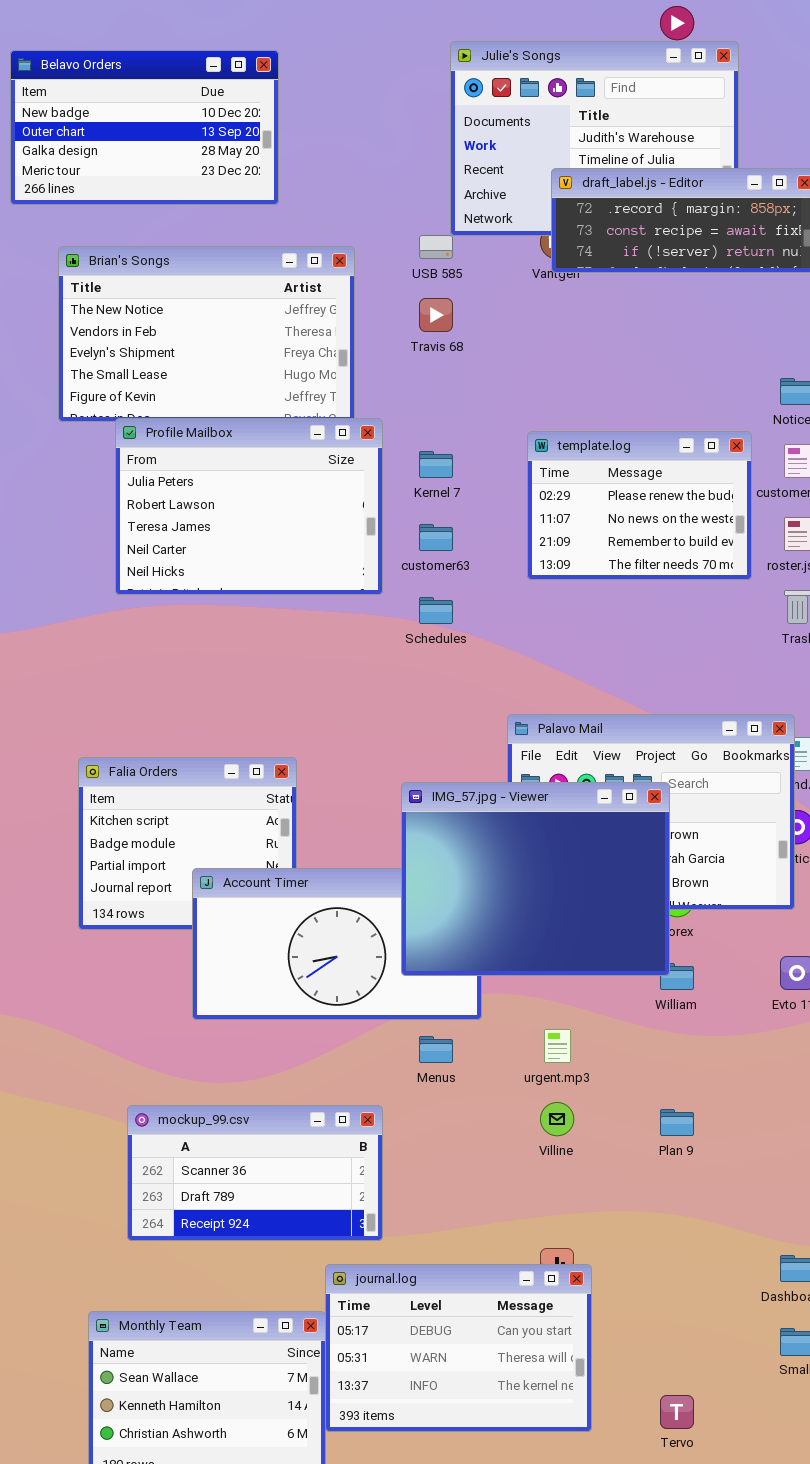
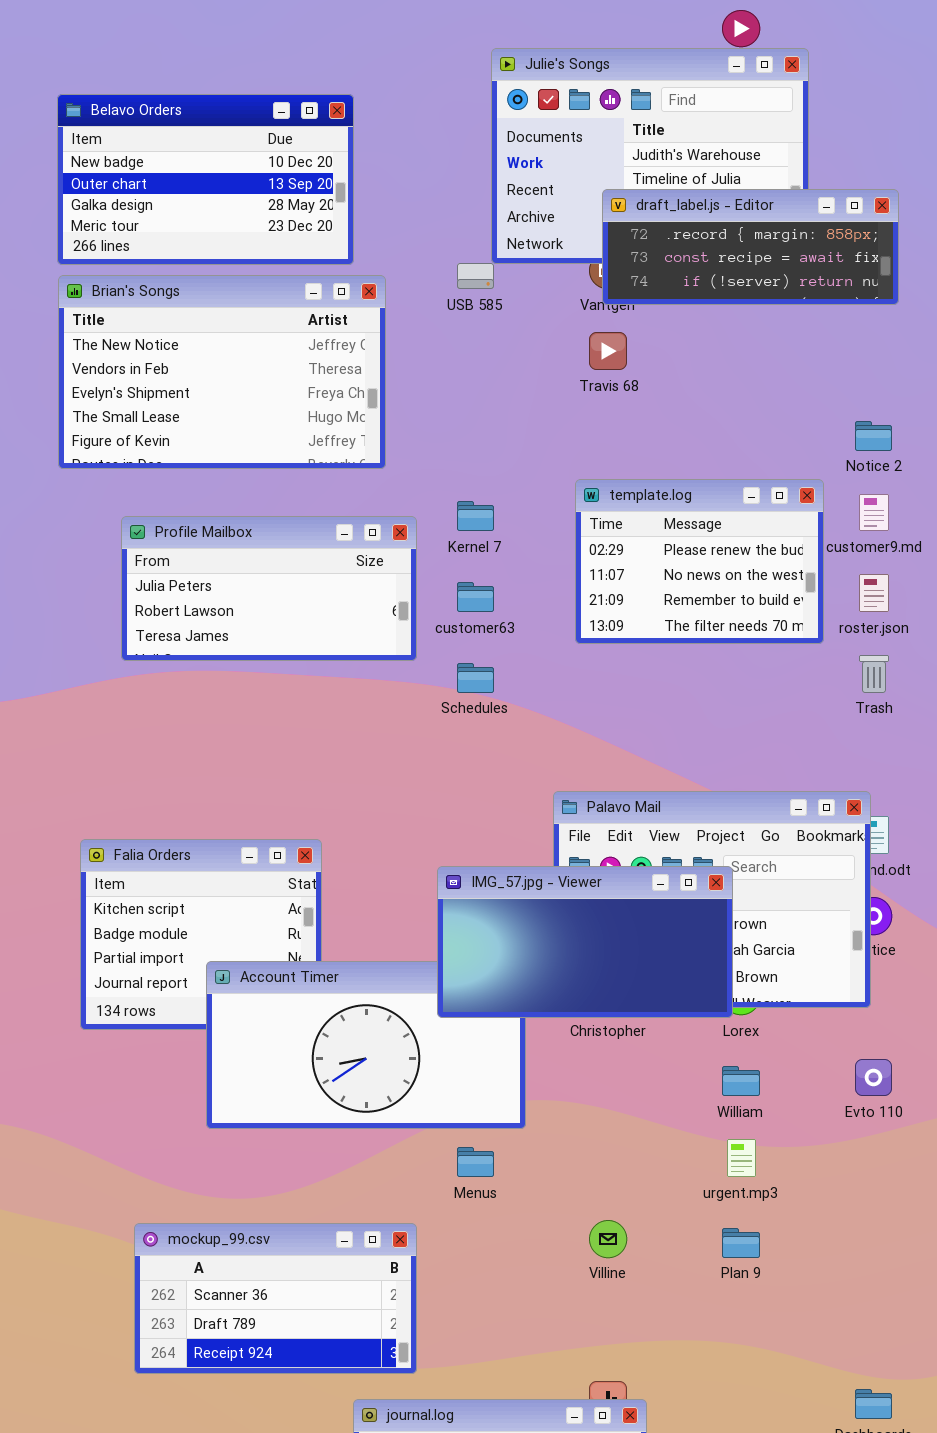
Belavo Orders: [10,50,279,205] -> [57,94,354,265], moved
Travis 68: [419,298,453,332] -> [589,332,627,370], moved
Profile Mailbox: [115,418,383,595] -> [121,516,417,661], resized
IMG_57.jpg - Viewer: [401,782,670,976] -> [437,866,733,1018], resized
urgent.mp3: [544,1029,571,1063] -> [727,1139,756,1177], moved

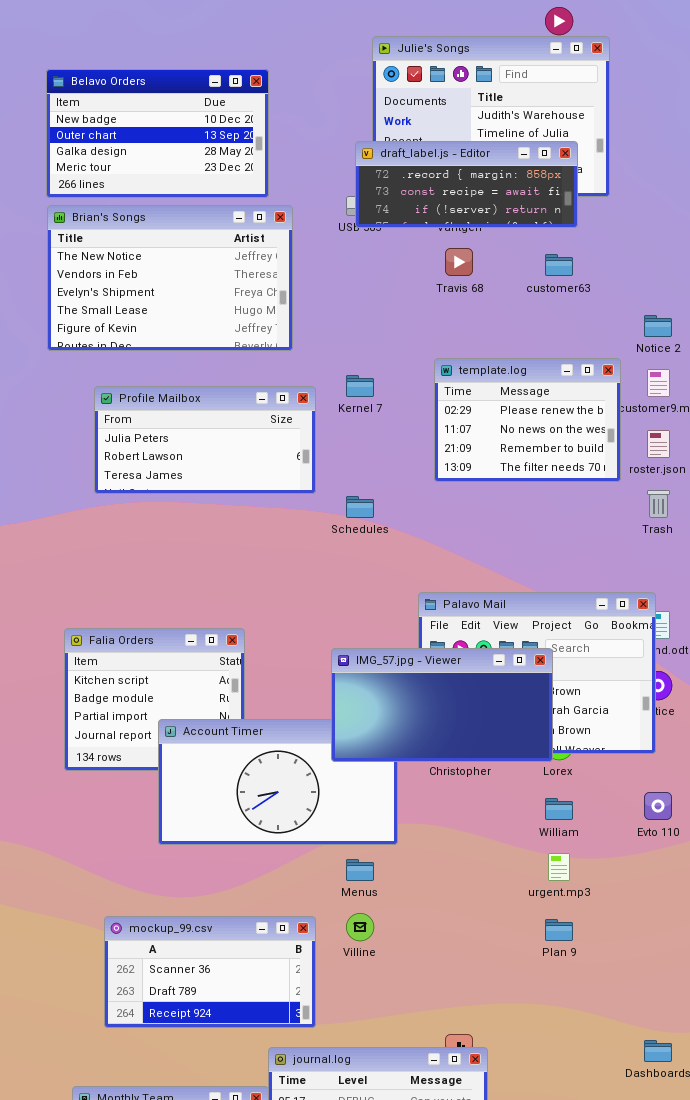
draft_label.js - Editor: [602,189,899,305] -> [355,141,578,228], moved
customer63: [457,582,494,612] -> [545,254,573,276], moved
Villine: [589,1220,627,1258] -> [346,913,374,941], moved

